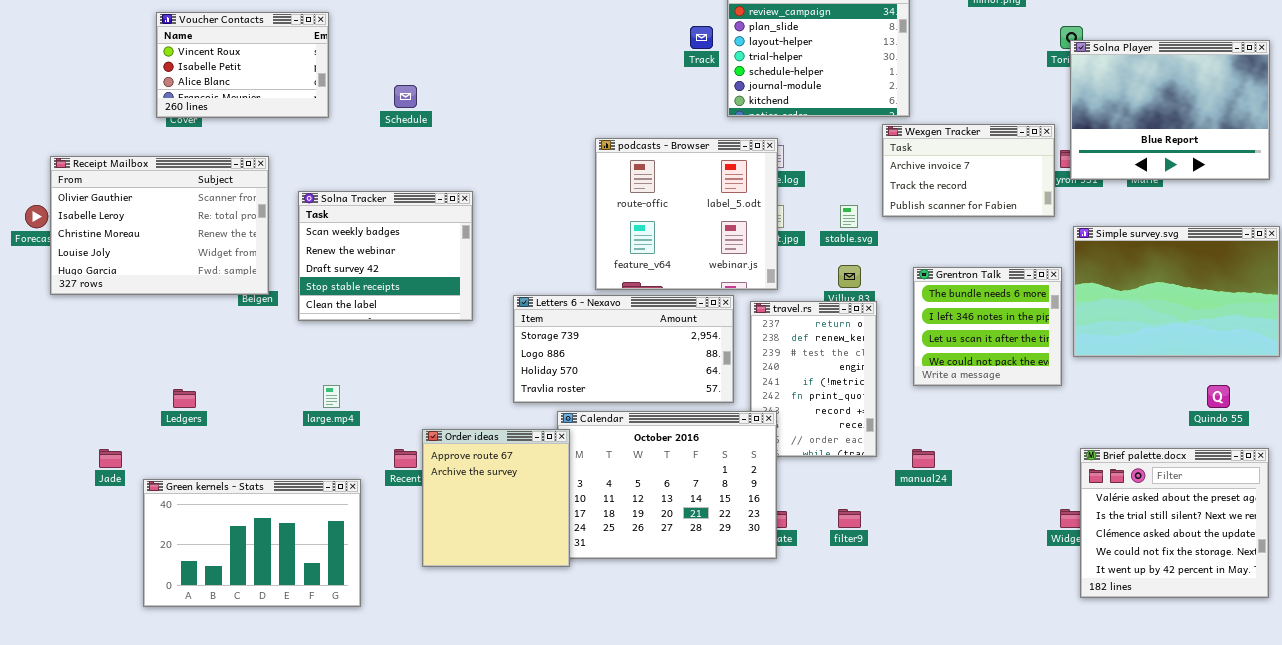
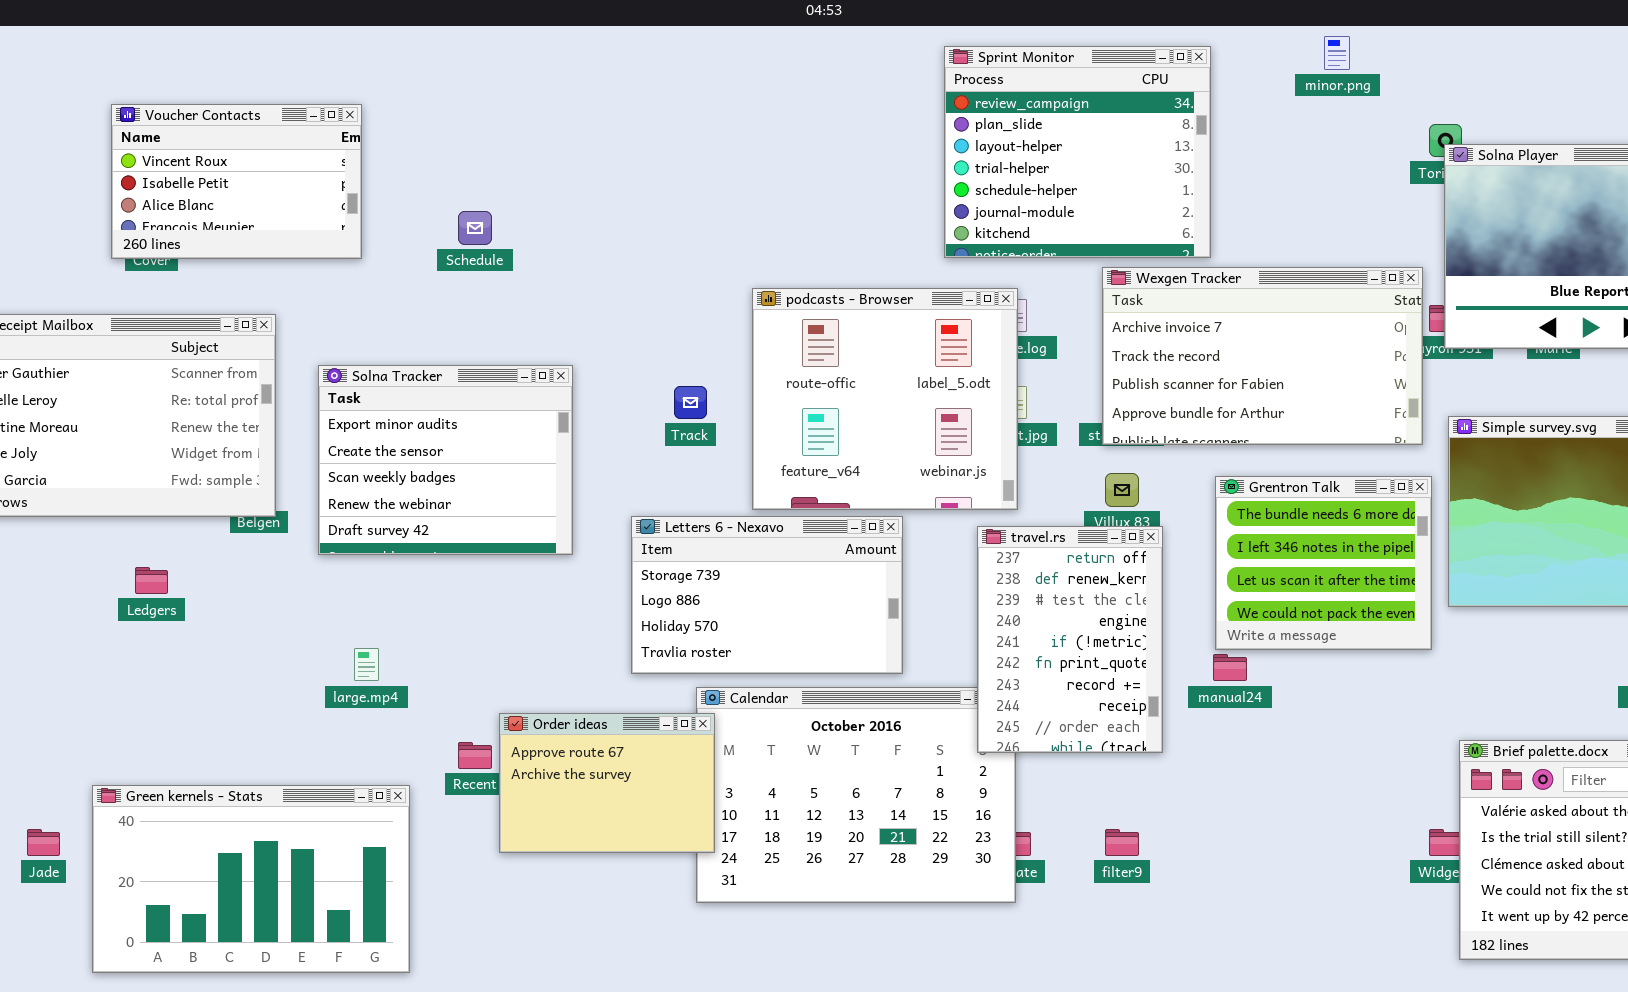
Track: [690,26,713,49] -> [674,386,707,419], moved
Wexgen Tracker: [882,124,1055,217] -> [1102,267,1423,445], resized
Solna Tracker: [298,191,473,321] -> [318,365,573,555], scrolled up 2 rows
Letters 6 - Nexavo: [513,295,734,403] -> [631,516,903,674], resized
travel.rs: [750,301,877,457] -> [977,526,1163,753], raised
Ledgers: [173,389,196,408] -> [135,567,168,594], moved
Order ideas: [422,429,570,567] -> [499,713,715,853], resized
Jade: [99,449,122,468] -> [27,829,60,856], moved
manual24: [912,449,935,468] -> [1213,654,1247,681], moved

